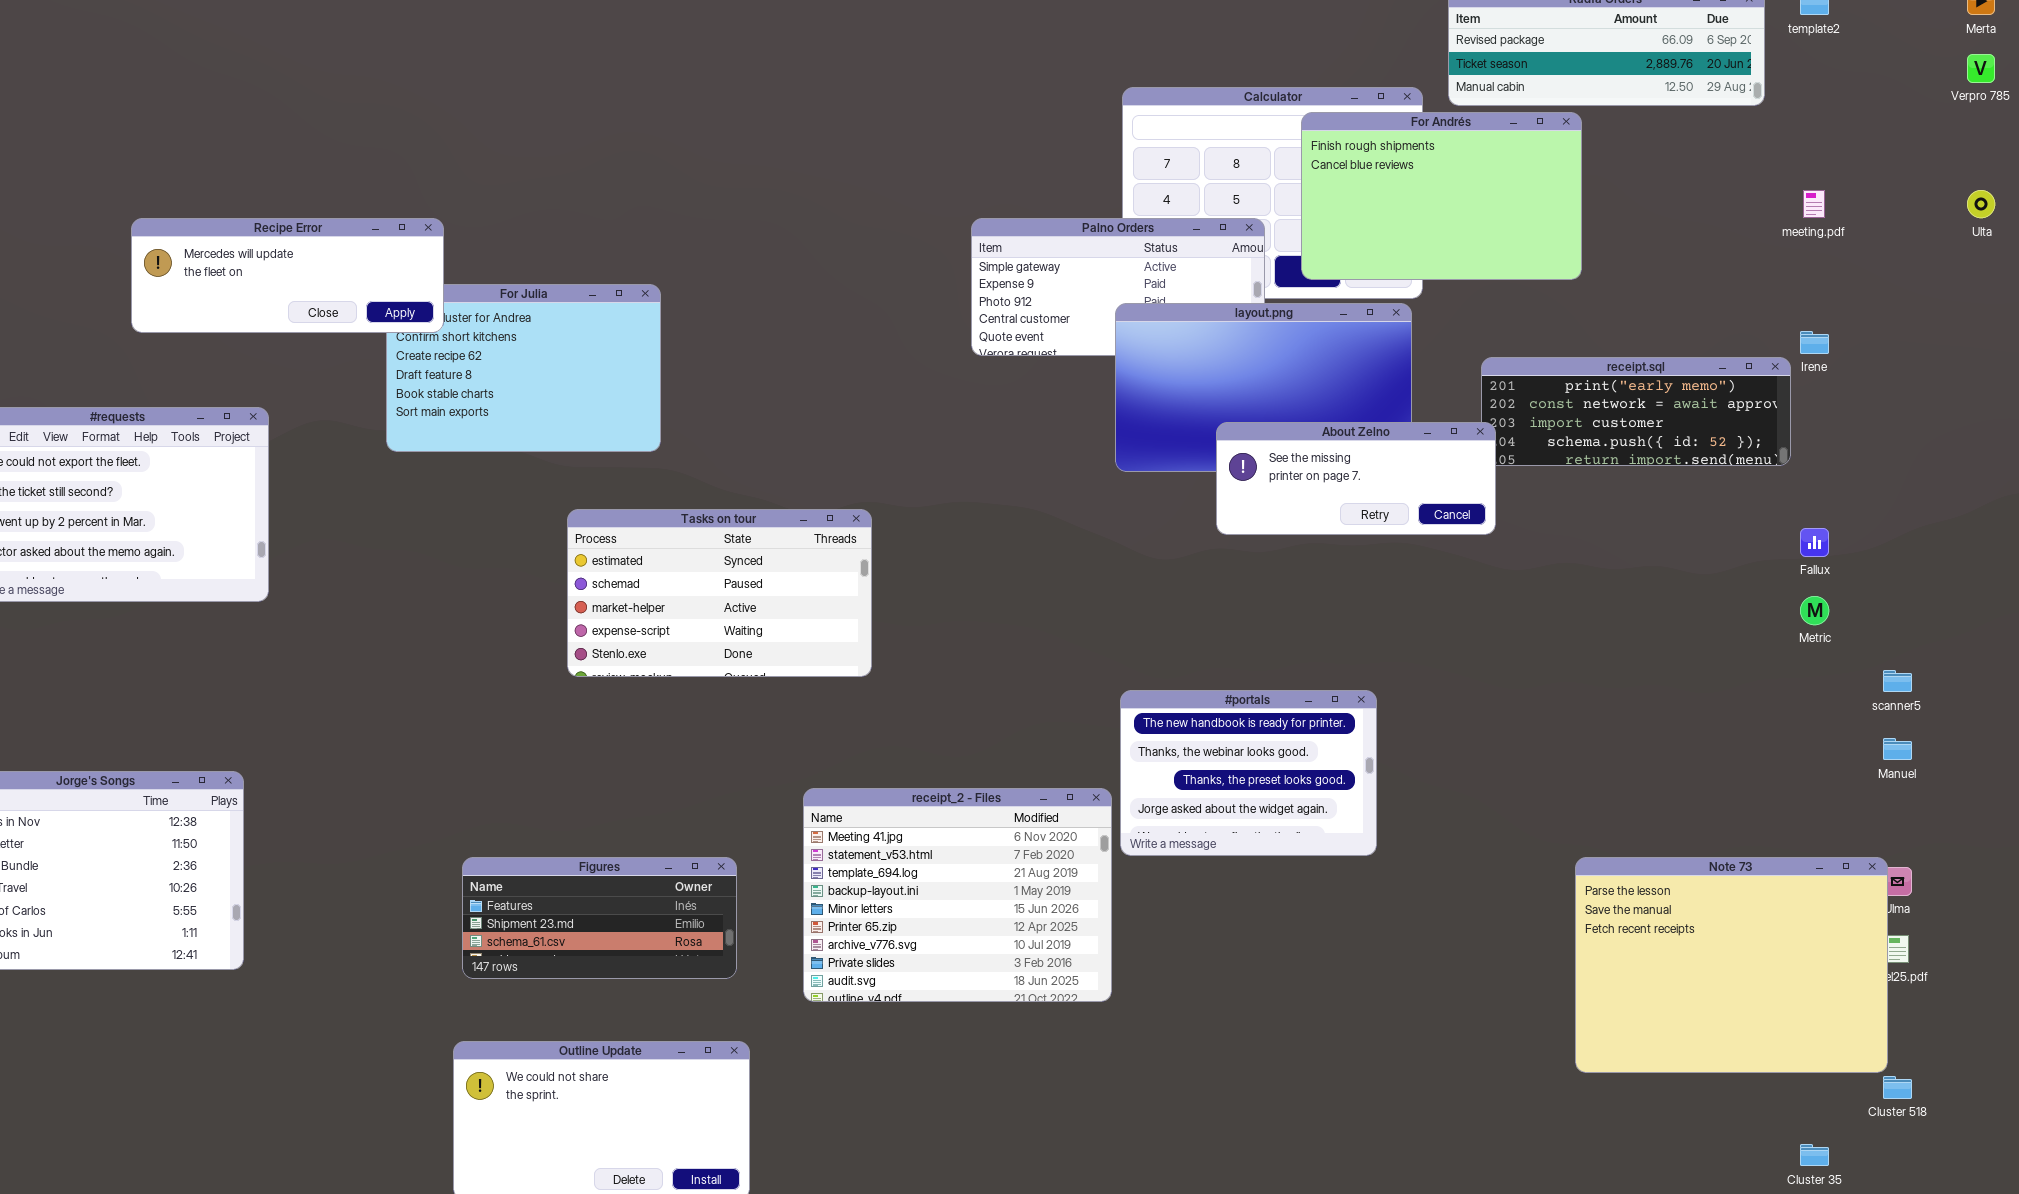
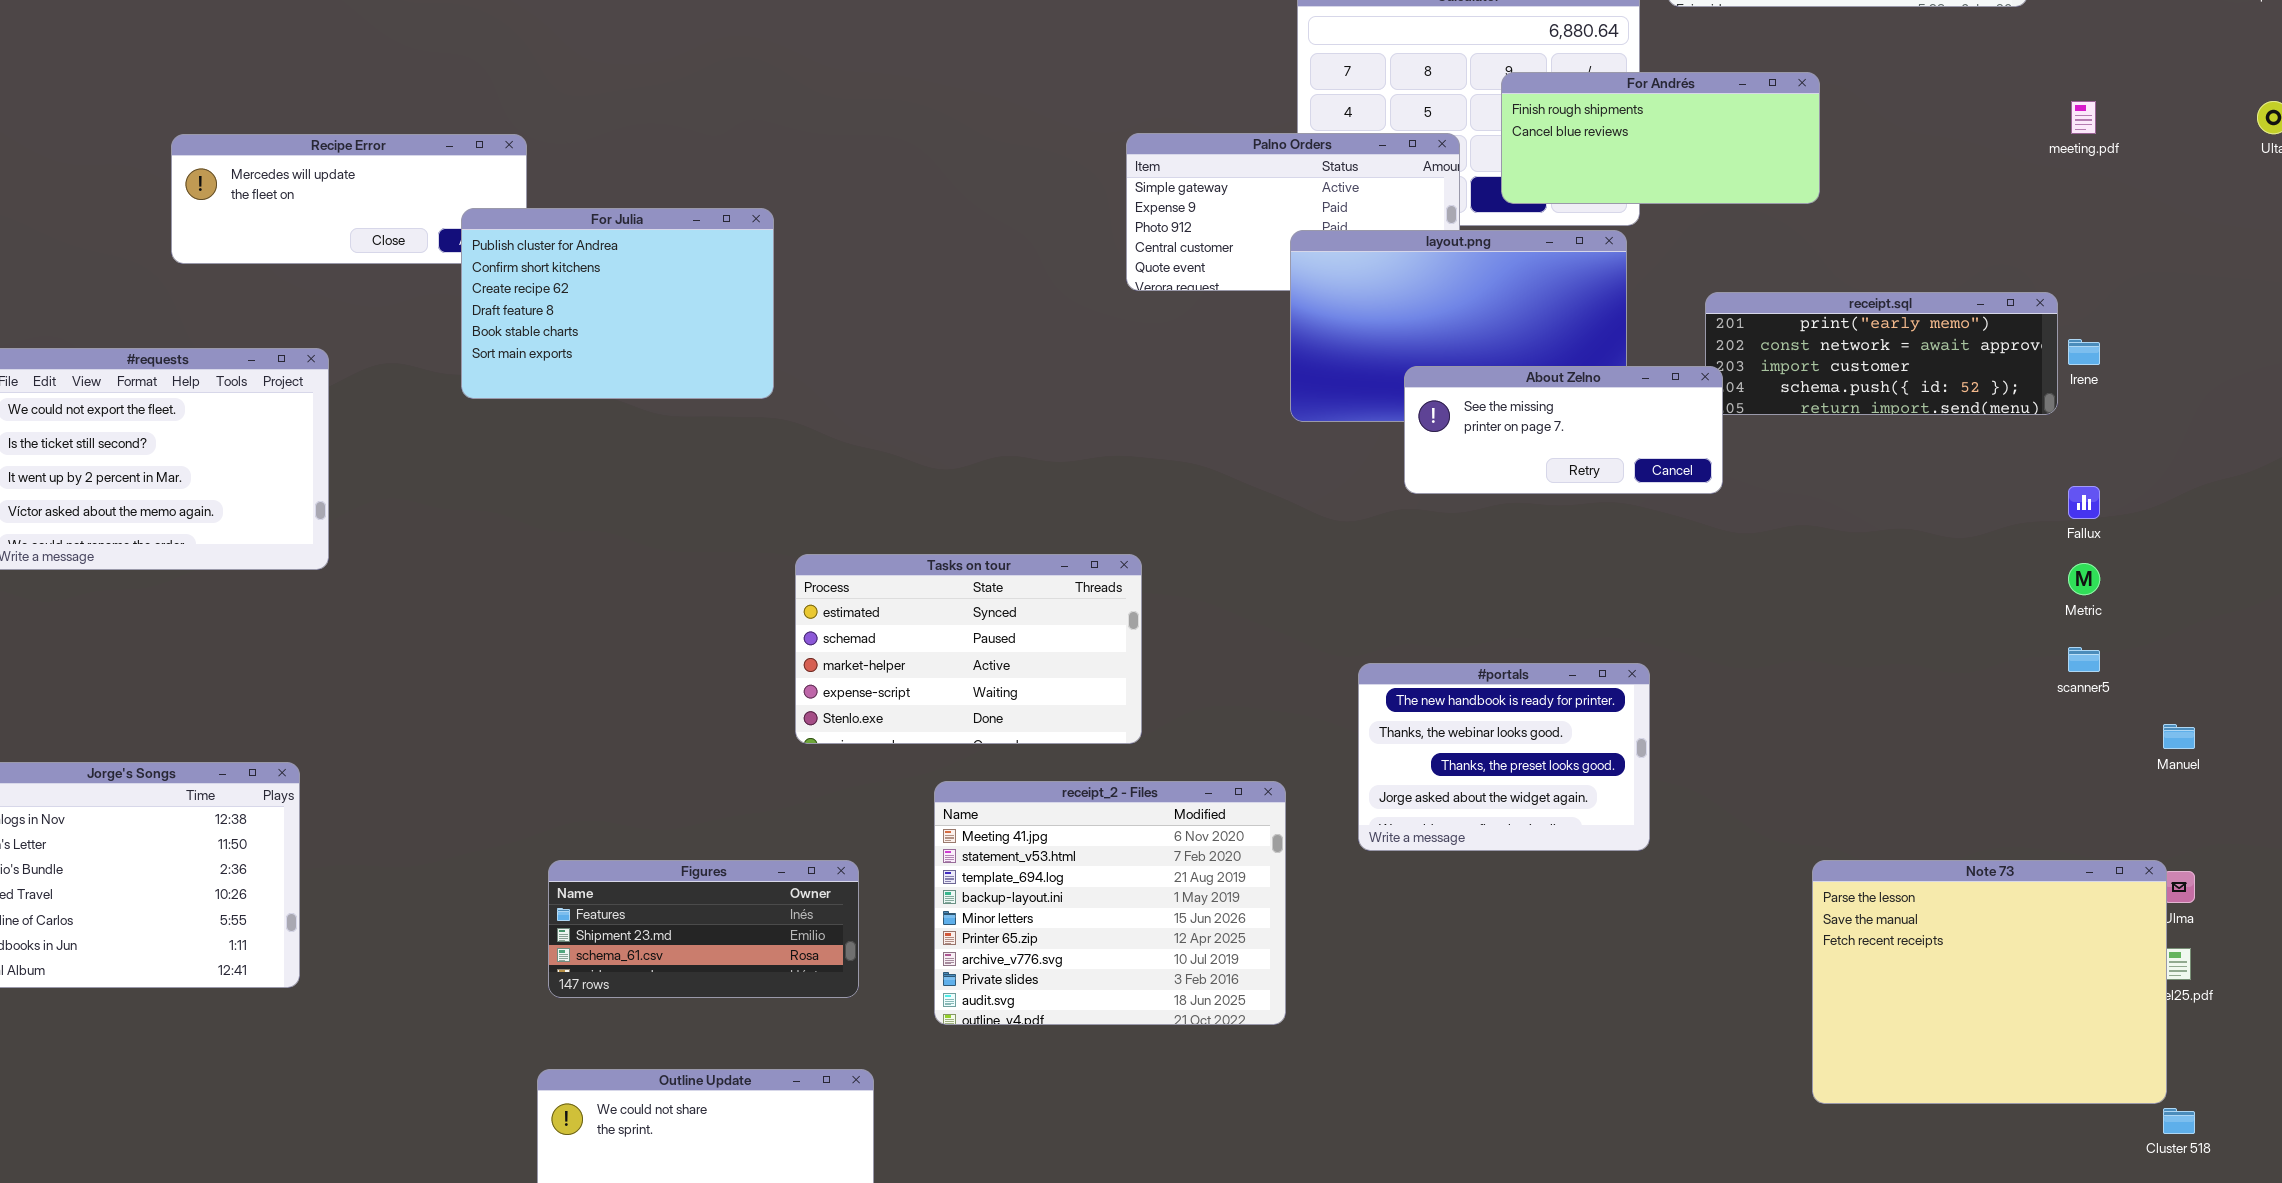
For Andrés: [1301,112,1582,280] -> [1501,72,1820,204], resized
For Julia: [386,284,661,452] -> [461,208,774,399], raised
Irene: [1800,331,1829,354] -> [2068,339,2100,365], moved
Tasks on tour: [567,509,872,677] -> [795,554,1142,744], moved
scanner5: [1883,670,1912,692] -> [2068,647,2100,672], moved
#portals: [1120,690,1377,856] -> [1358,663,1650,851], moved

